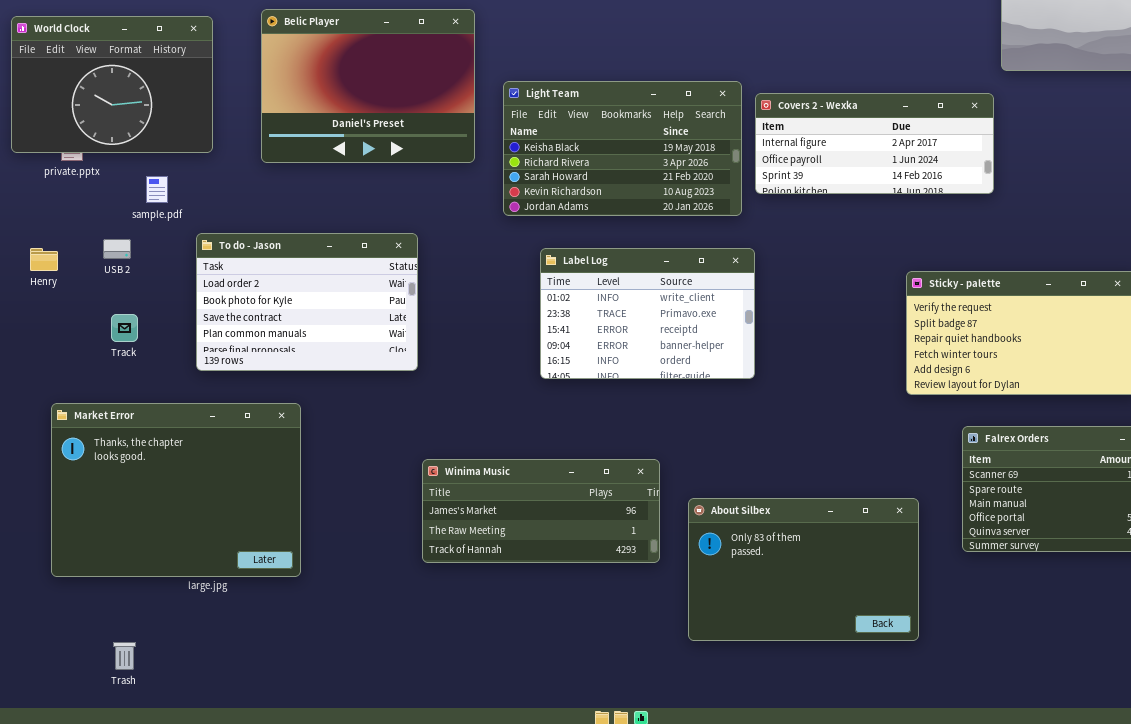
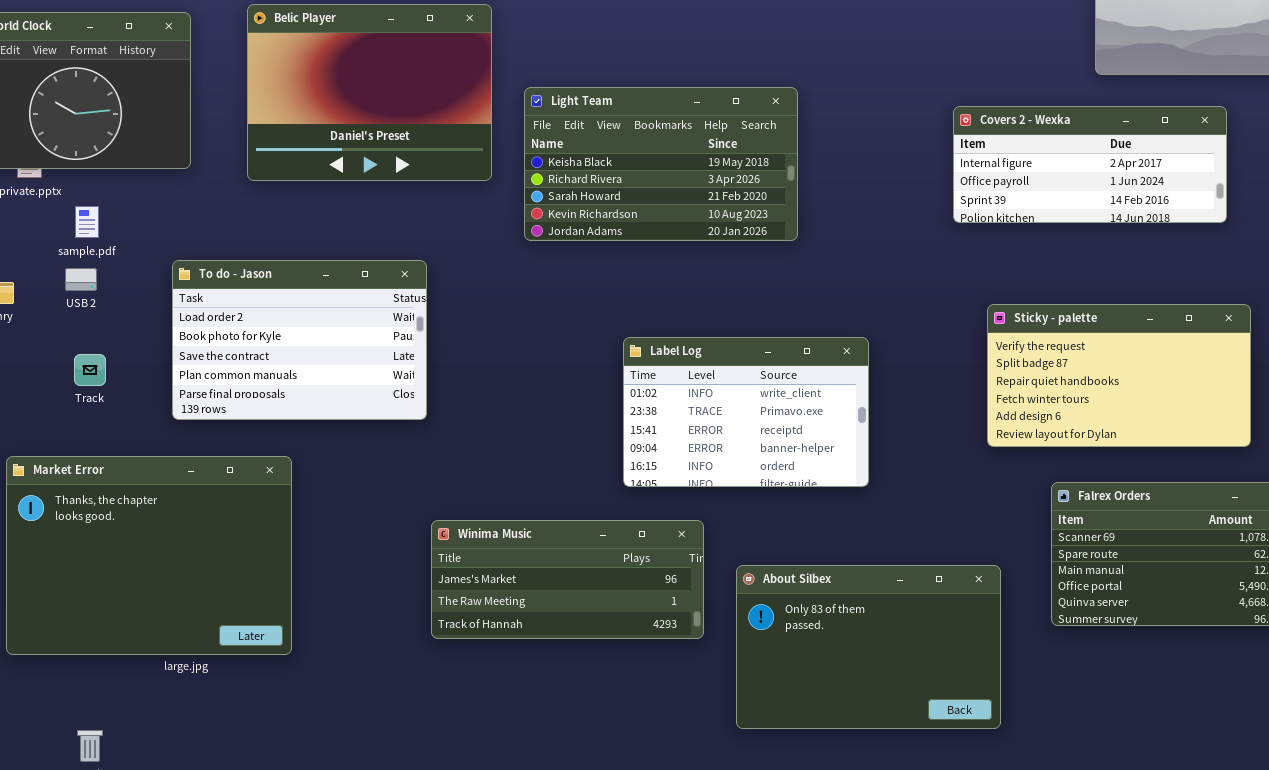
Covers 2 - Wexka: [755,93,994,194] -> [953,106,1227,223], moved
sample.pdf: [146,176,168,203] -> [75,206,99,238], moved
Label Log: [540,248,755,379] -> [623,337,869,487], moved

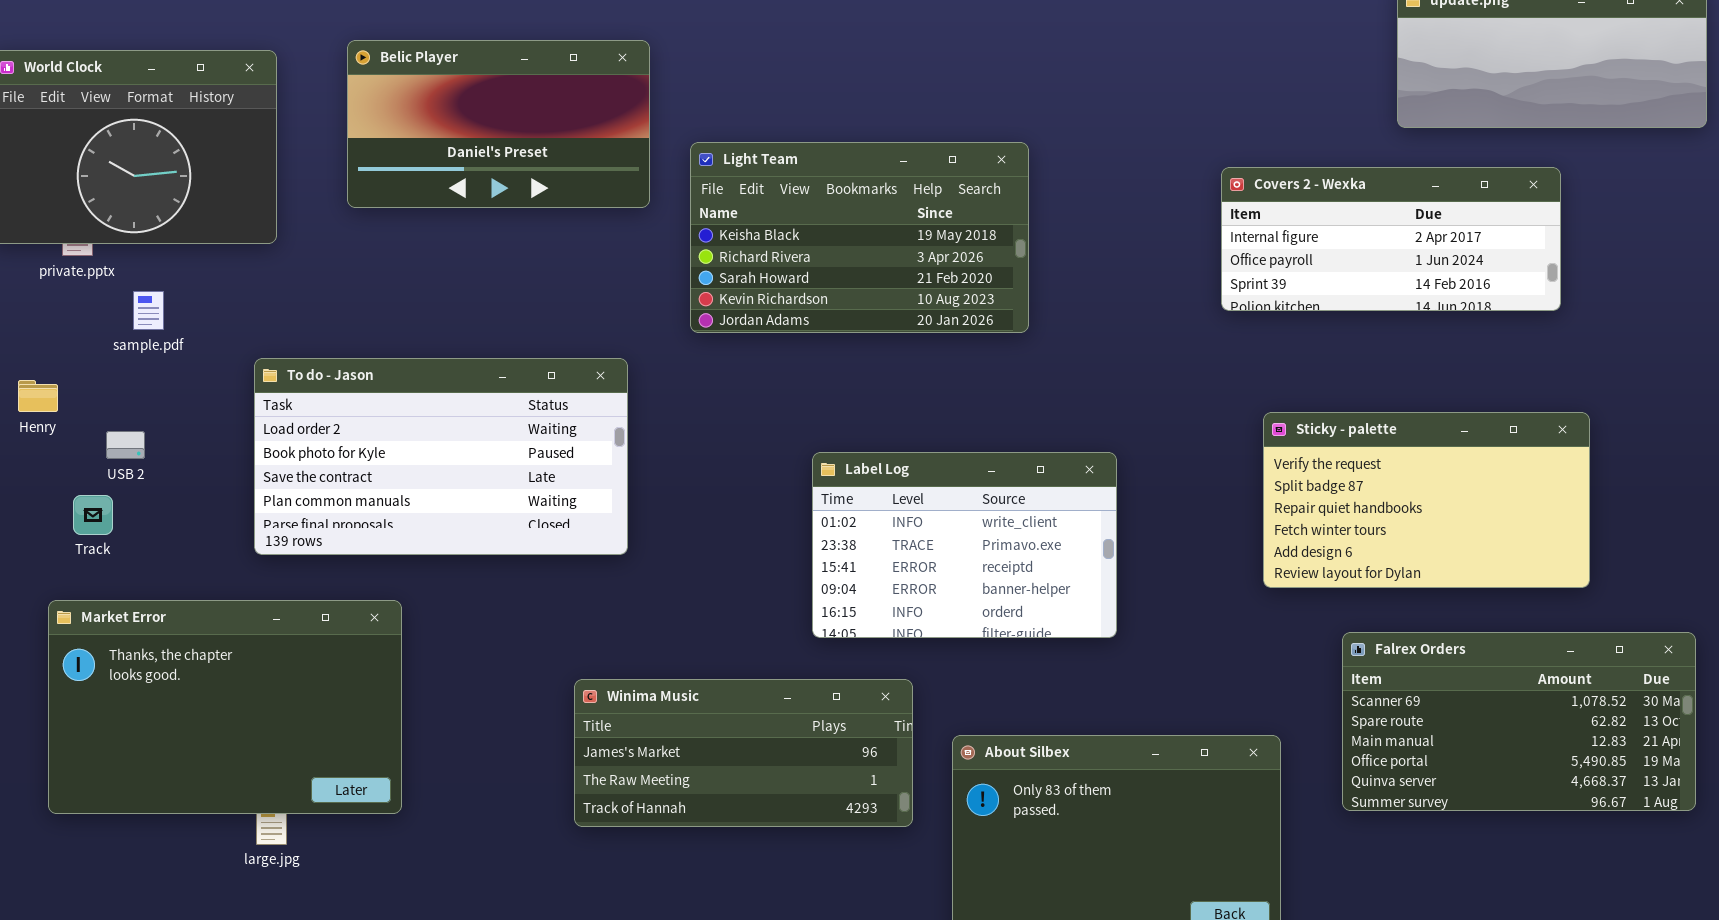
Belic Player: [247,4,492,181] -> [347,40,650,208], resized
To do - Jason: [172,260,427,420] -> [254,358,628,555], resized
USB 2: [65,268,97,291] -> [106,431,145,459], moved
Track: [74,354,106,386] -> [73,495,113,535], moved
Market Error: [6,456,292,655] -> [48,600,402,814], resized

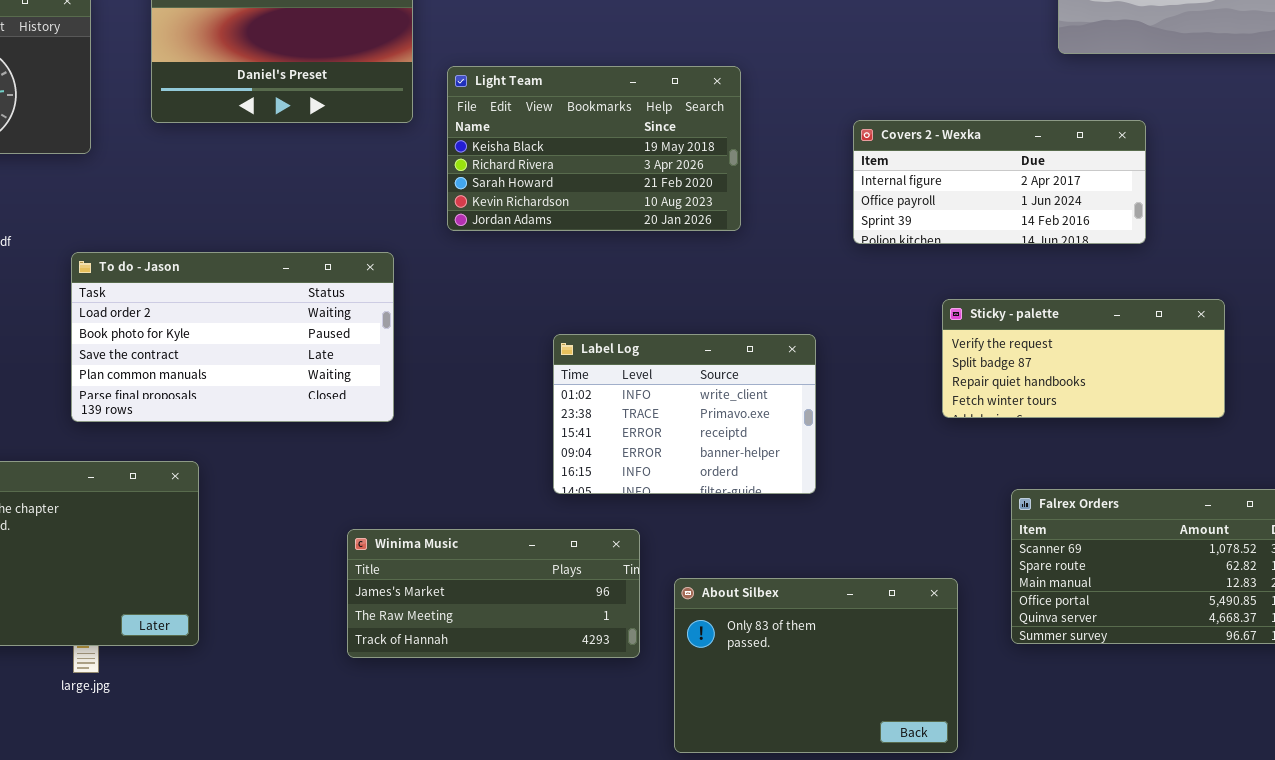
Covers 2 - Wexka: [1221,167,1561,311] -> [853,120,1146,244], moved
Sticky - palette: [1263,412,1590,588] -> [942,299,1225,418], resized

